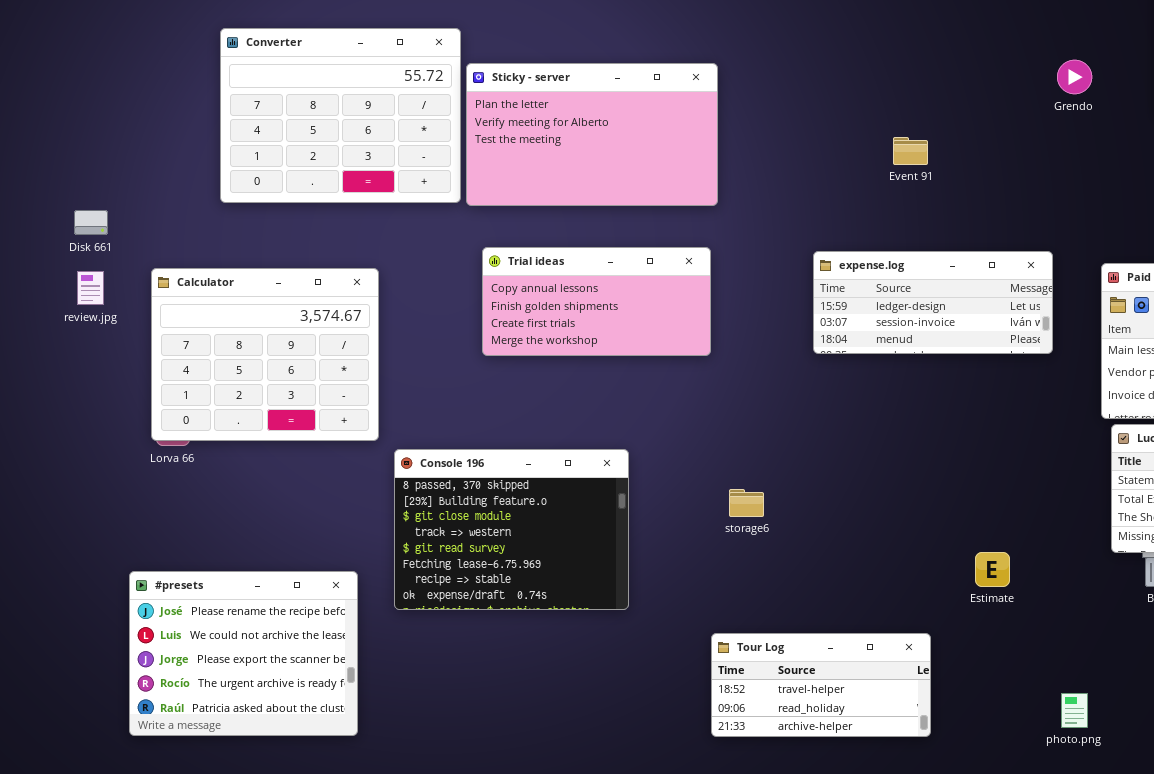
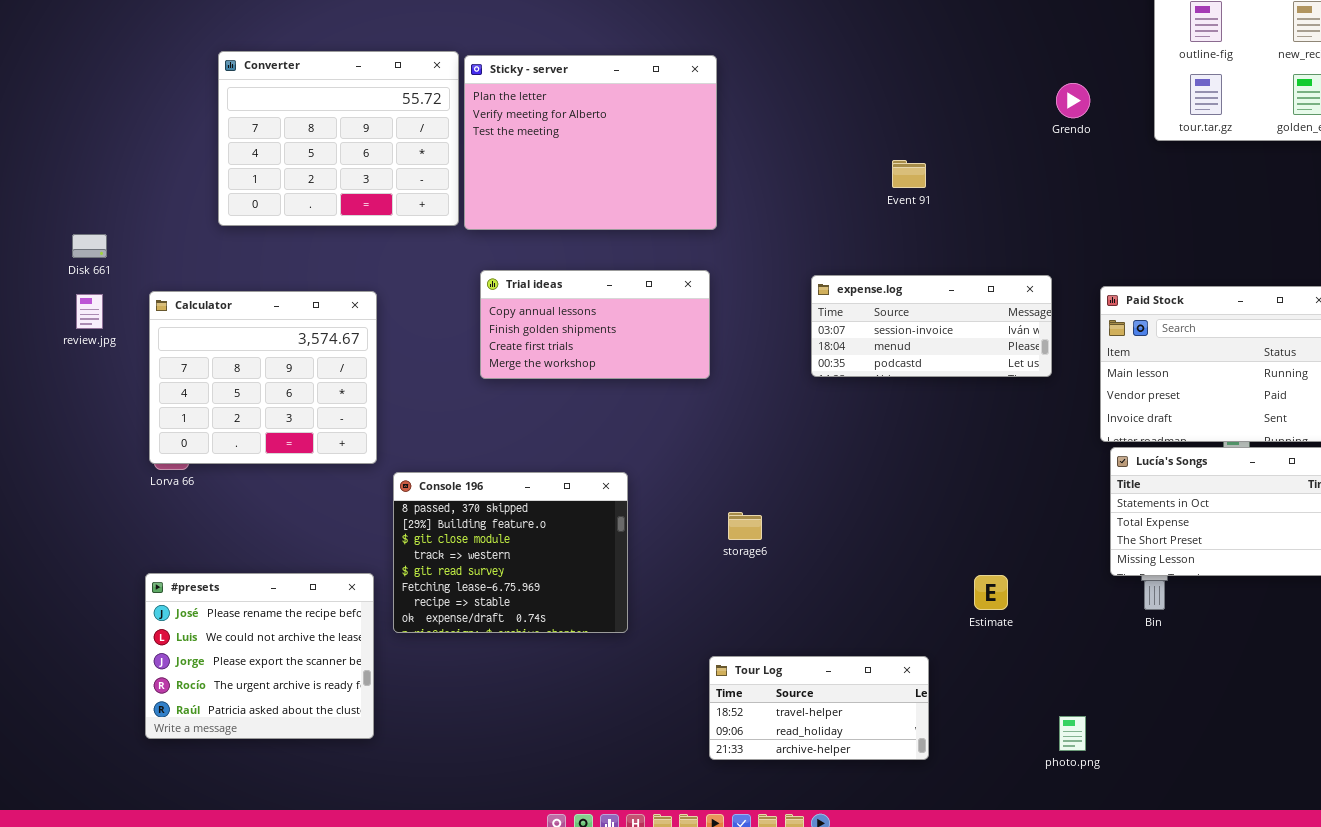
Sticky - server: [466,63,718,206] -> [464,55,717,230], resized
expense.log: [813,251,1053,354] -> [811,275,1052,377], scrolled down 1 row
#presets: [129,571,358,736] -> [145,573,374,739], moved

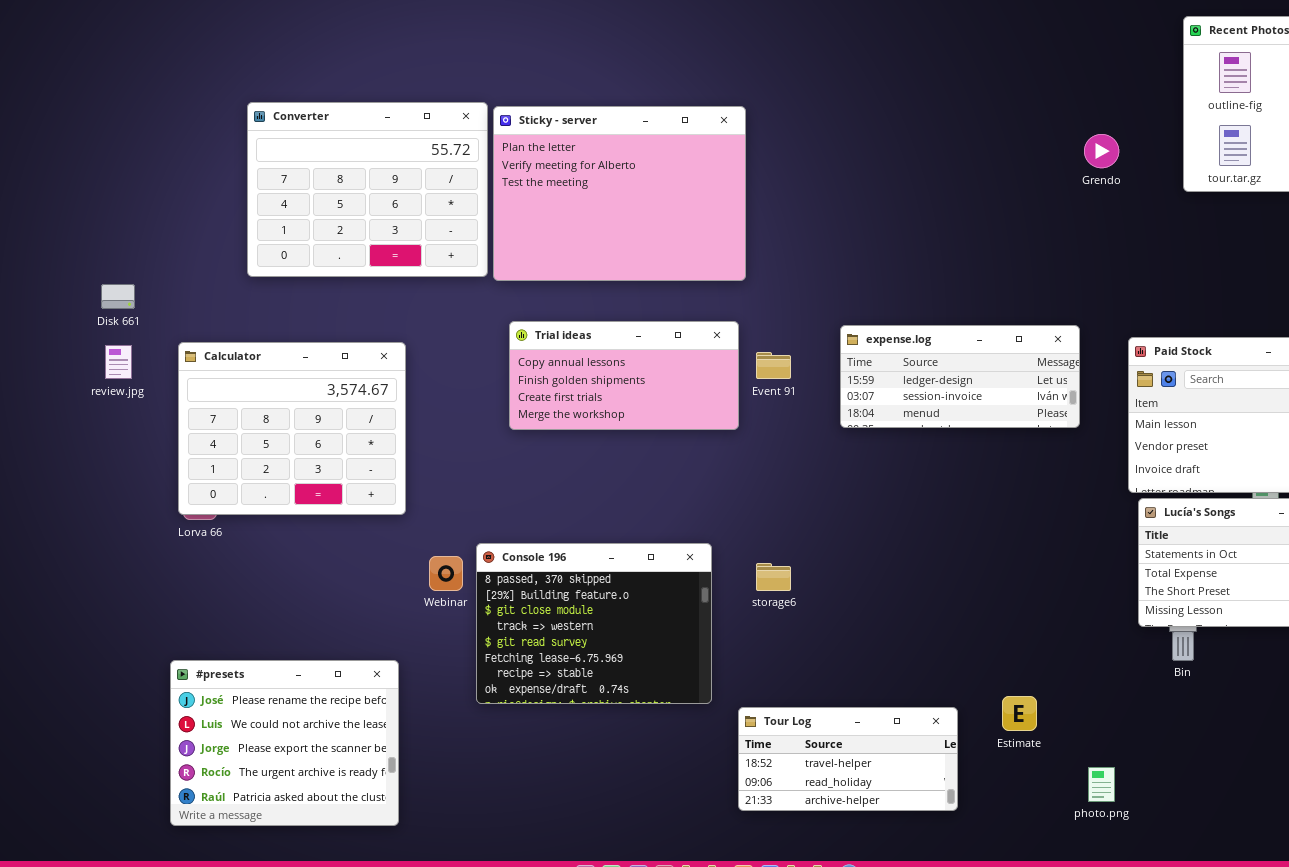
Event 91: [892,160,926,188] -> [756,352,791,379], moved
expense.log: [811,275,1052,377] -> [840,325,1080,428], scrolled up 1 row
Console 196: [393,472,628,633] -> [476,543,712,704], moved
#presets: [145,573,374,739] -> [170,660,399,826], moved
Estimate: [974,575,1008,610] -> [1002,696,1037,731], moved

